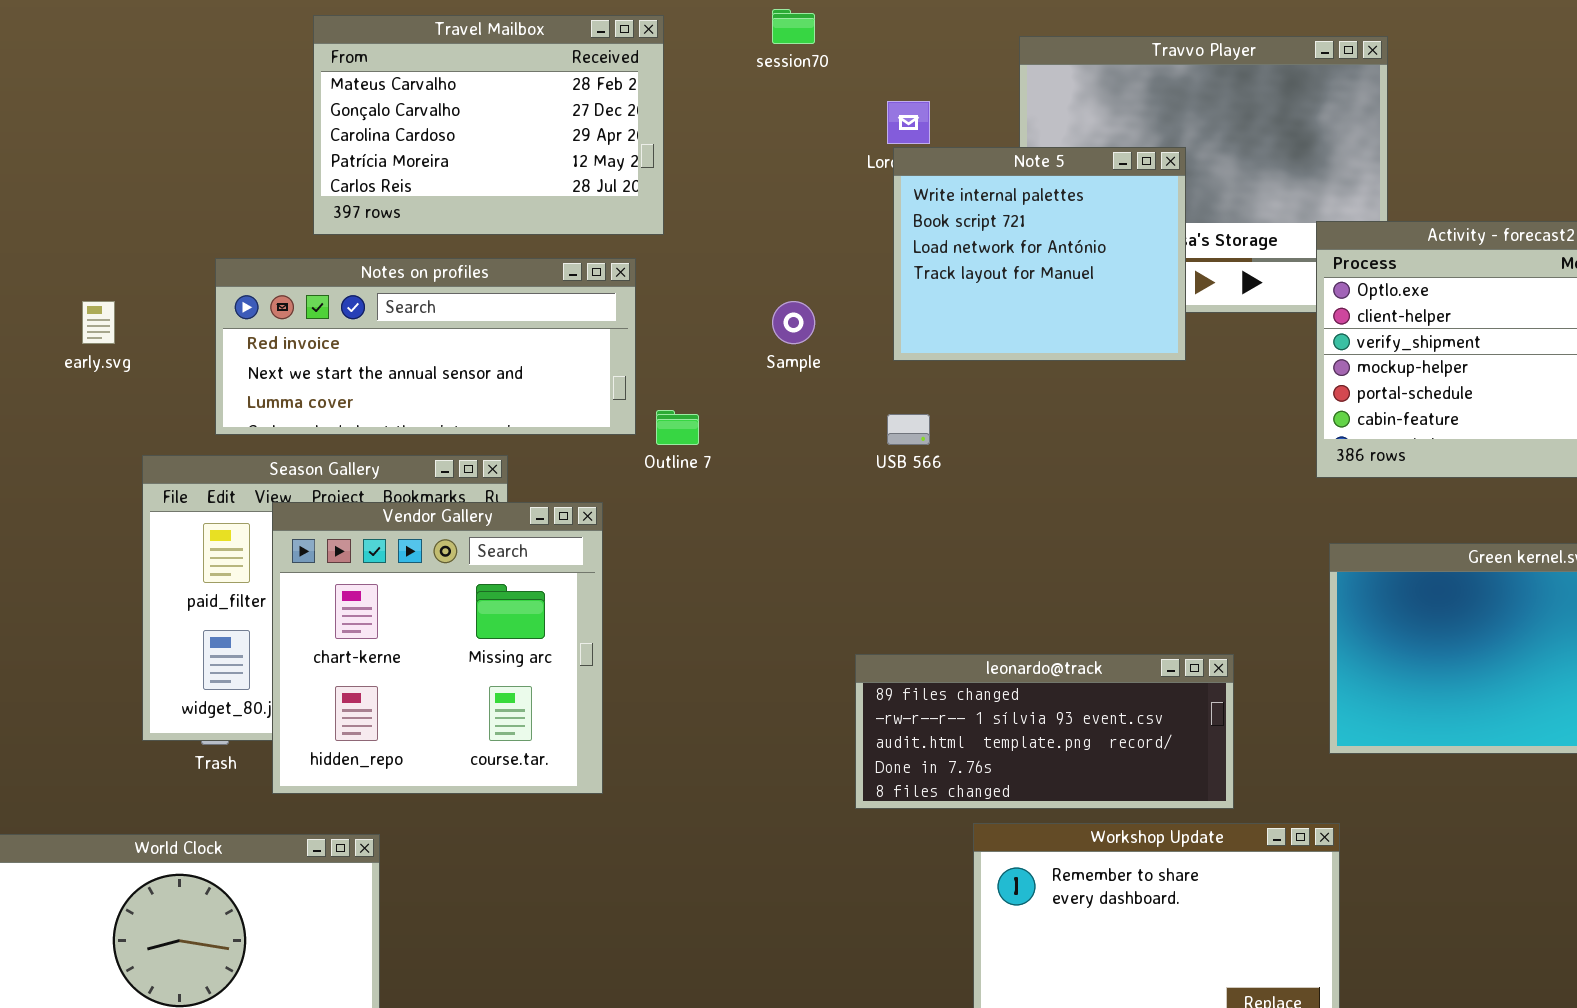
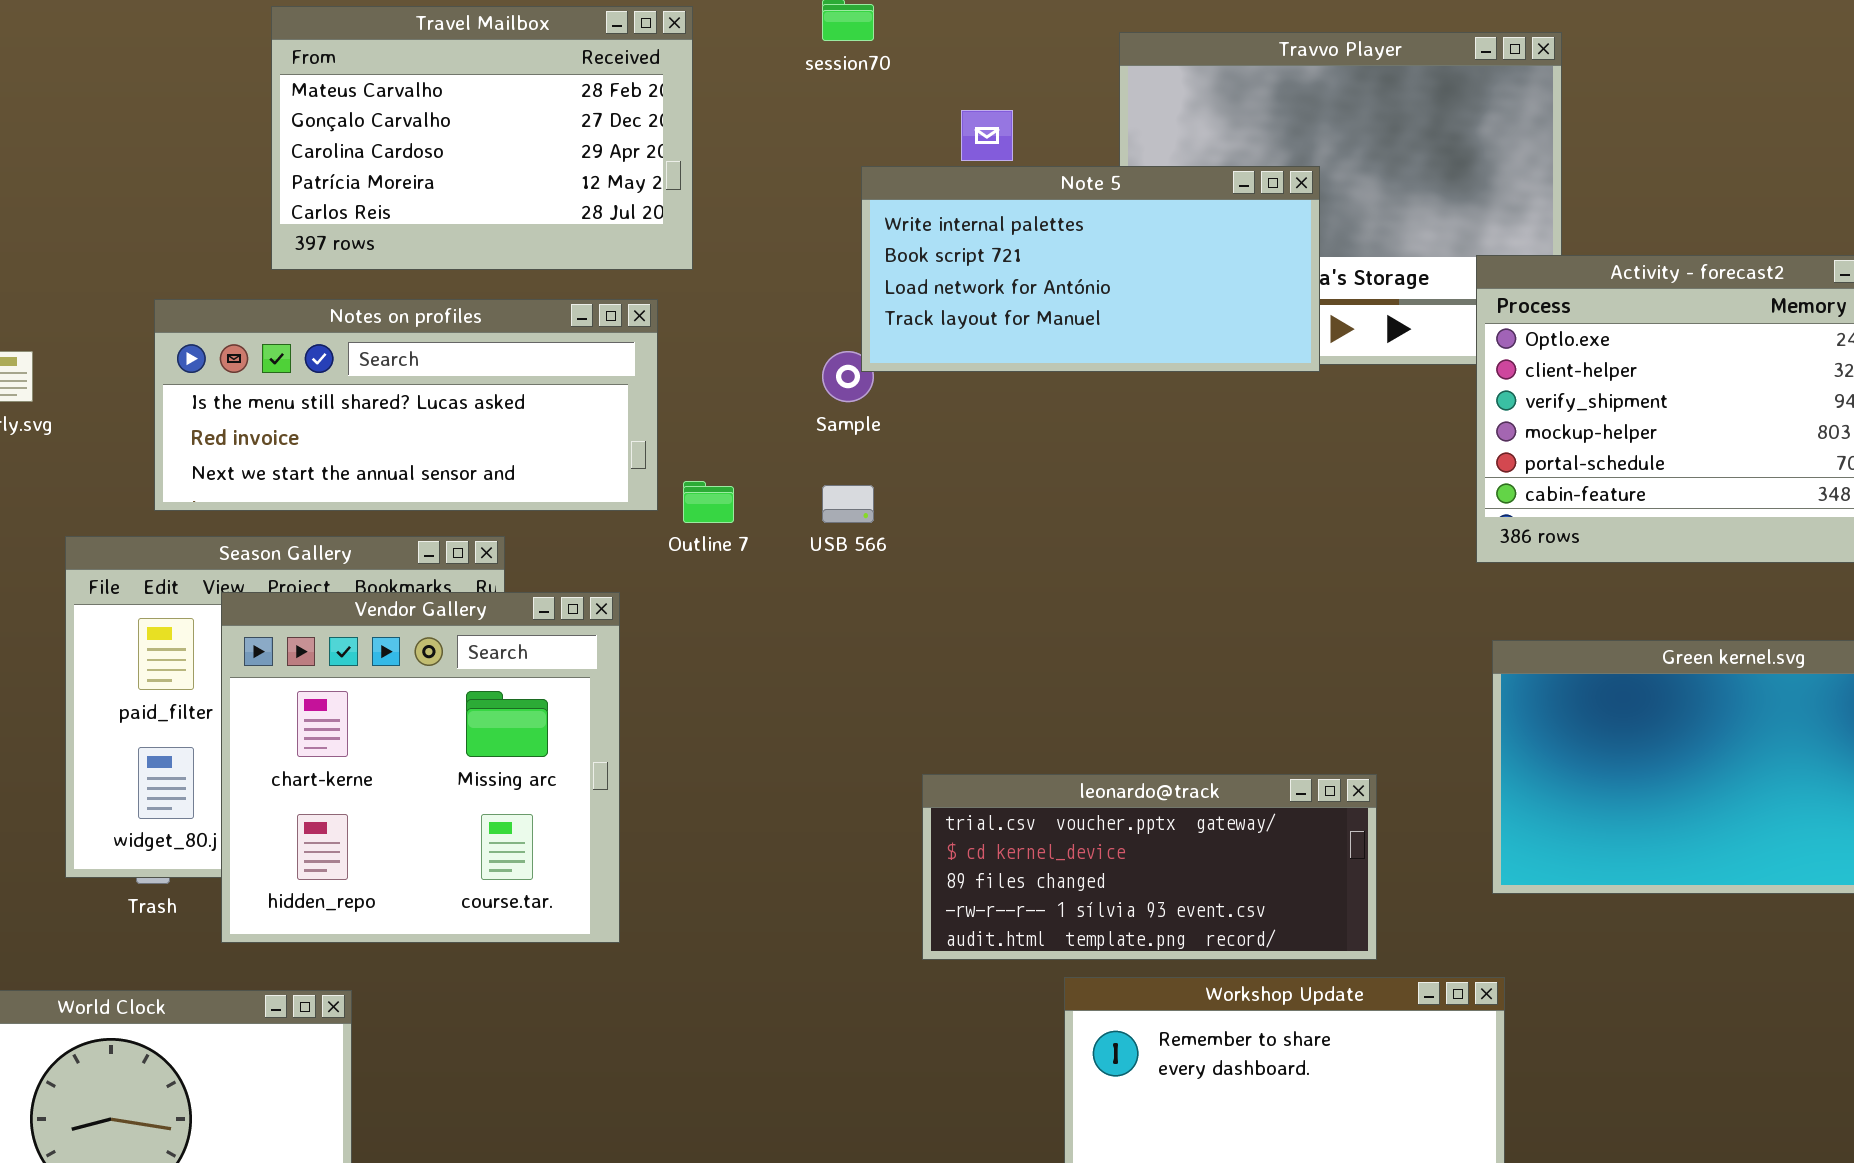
Note 5: [893,147,1186,361] -> [861,166,1320,372], resized
Notes on profiles: [215,258,636,435] -> [154,299,658,511], scrolled up 1 row
USB 566: [887,414,930,445] -> [822,485,874,523], moved
leonardo@track: [855,654,1234,809] -> [922,774,1377,960], scrolled up 2 rows

